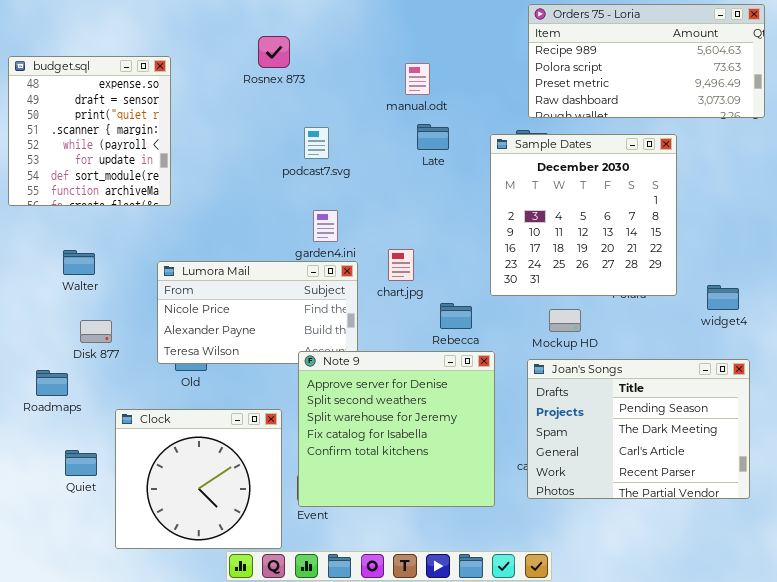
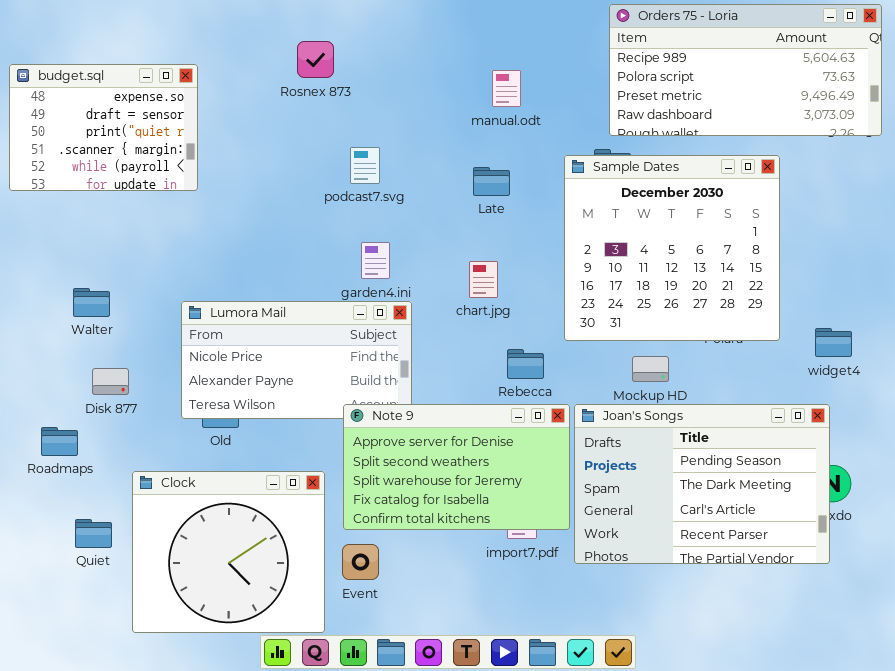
budget.sql: [8,56,171,206] -> [9,64,198,191], resized
manual.odt: [405,63,430,95] -> [492,70,521,107], moved
Late: [417,124,449,150] -> [473,167,510,196], moved
chart.jpg: [388,249,414,281] -> [469,261,498,298], moved
Note 9: [298,351,495,507] -> [343,404,570,530], resized
Joan's Songs: [527,359,750,499] -> [574,404,830,564], moved

